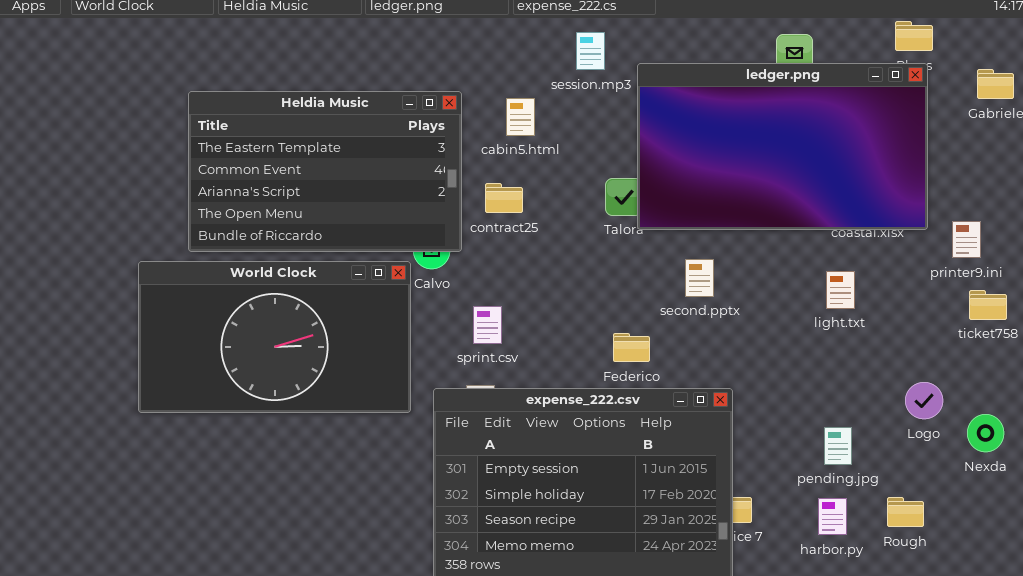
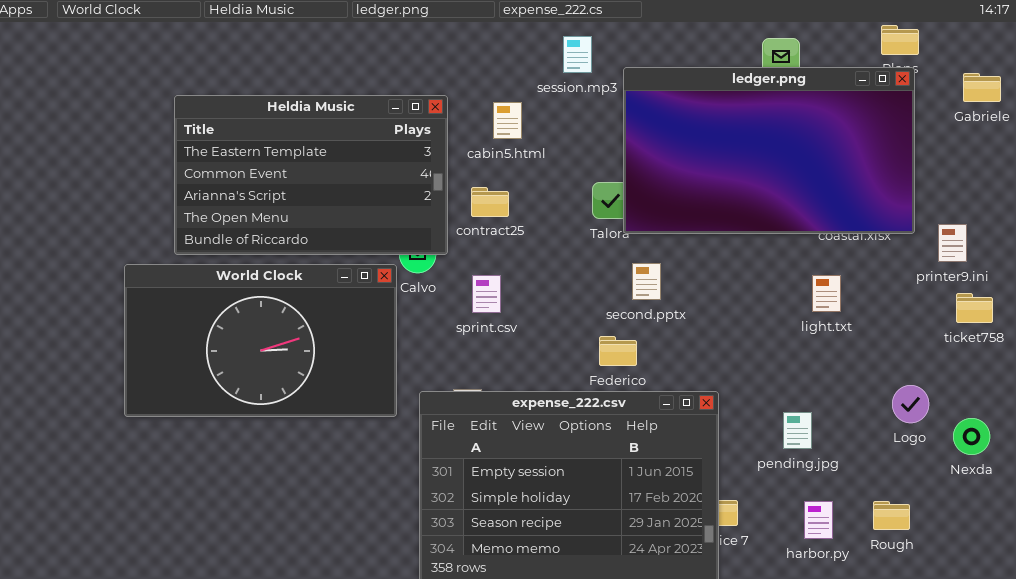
second.pptx: [685,259,714,297] -> [632,263,661,300], moved
sprint.csv: [473,306,502,344] -> [472,275,501,313], moved
pending.jpg: [824,427,852,465] -> [783,412,812,449], moved

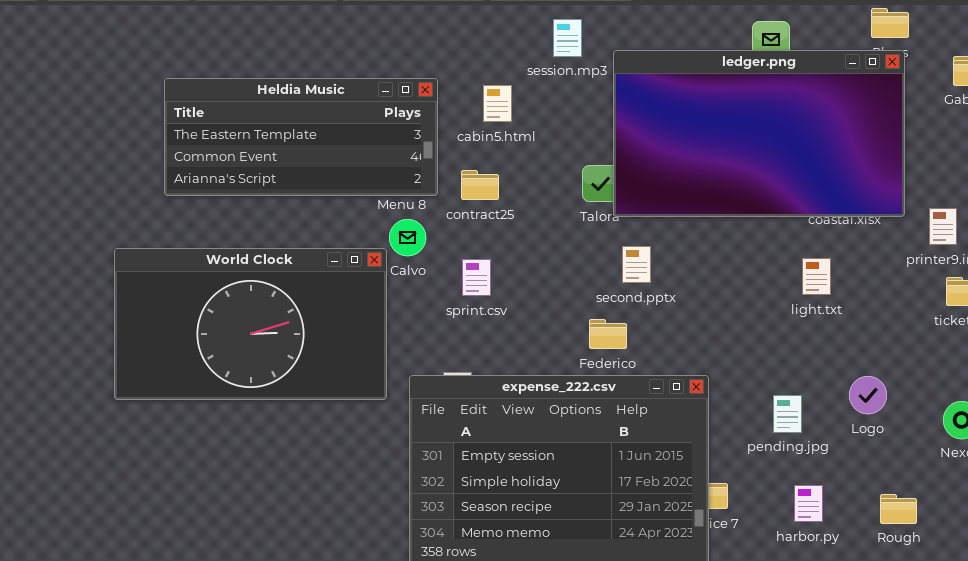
Heldia Music: [174,95,448,255] -> [164,78,438,196], resized
Logo: [892,385,929,423] -> [849,376,887,414], moved
Rough: [873,501,910,530] -> [880,494,917,524], moved

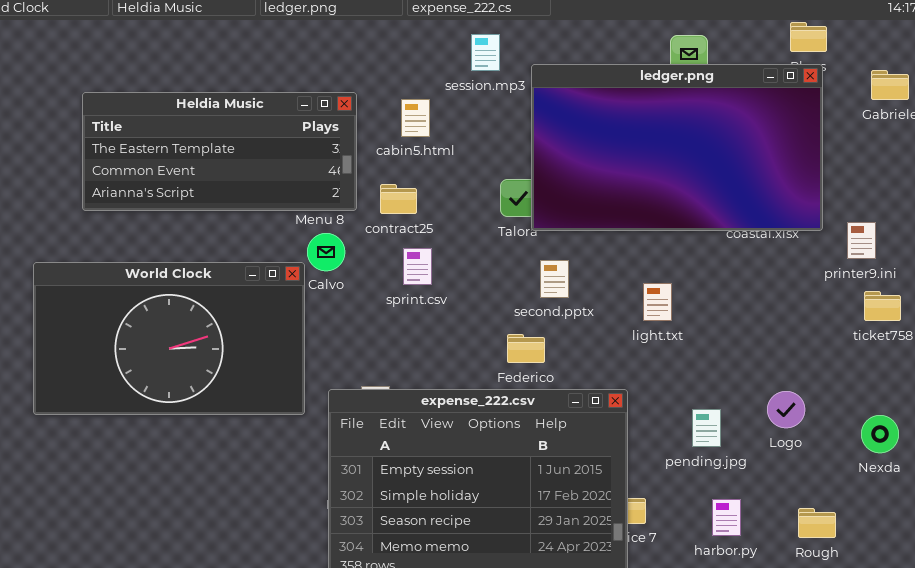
light.txt: [802,258,831,295] -> [643,283,672,321], moved
sprint.csv: [462,259,491,296] -> [403,248,432,285], moved

